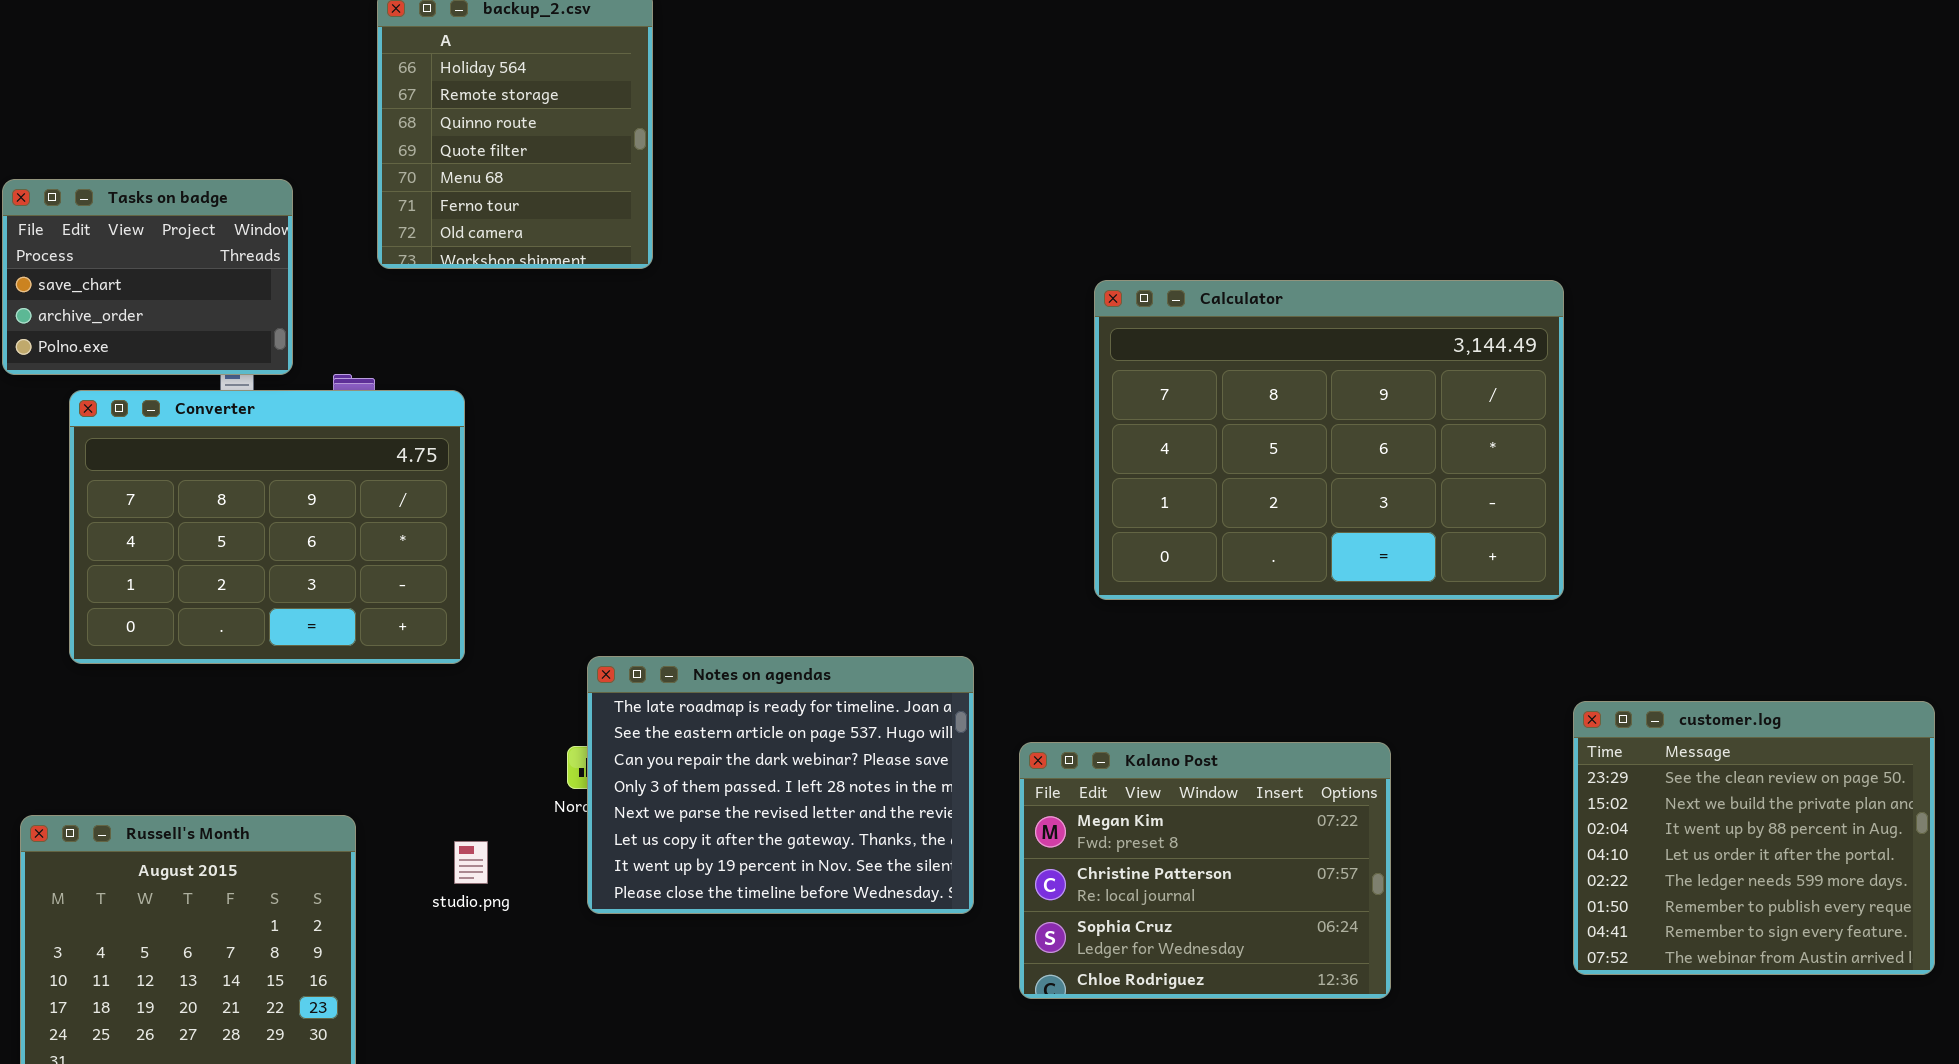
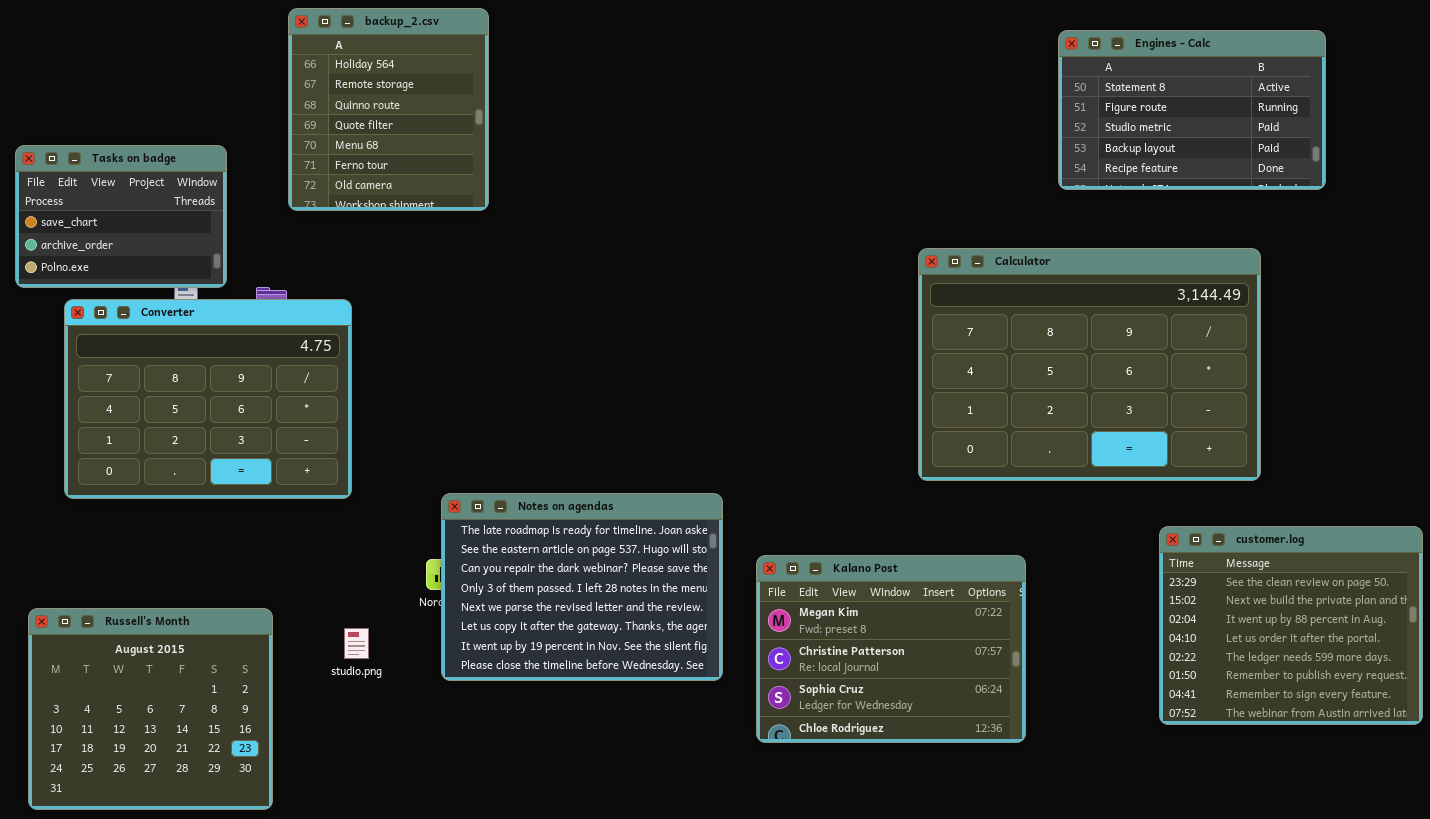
Engines - Calc: none -> [1058,30,1326,190], opened
Calculator: [1094,280,1564,600] -> [918,248,1261,481], moved

